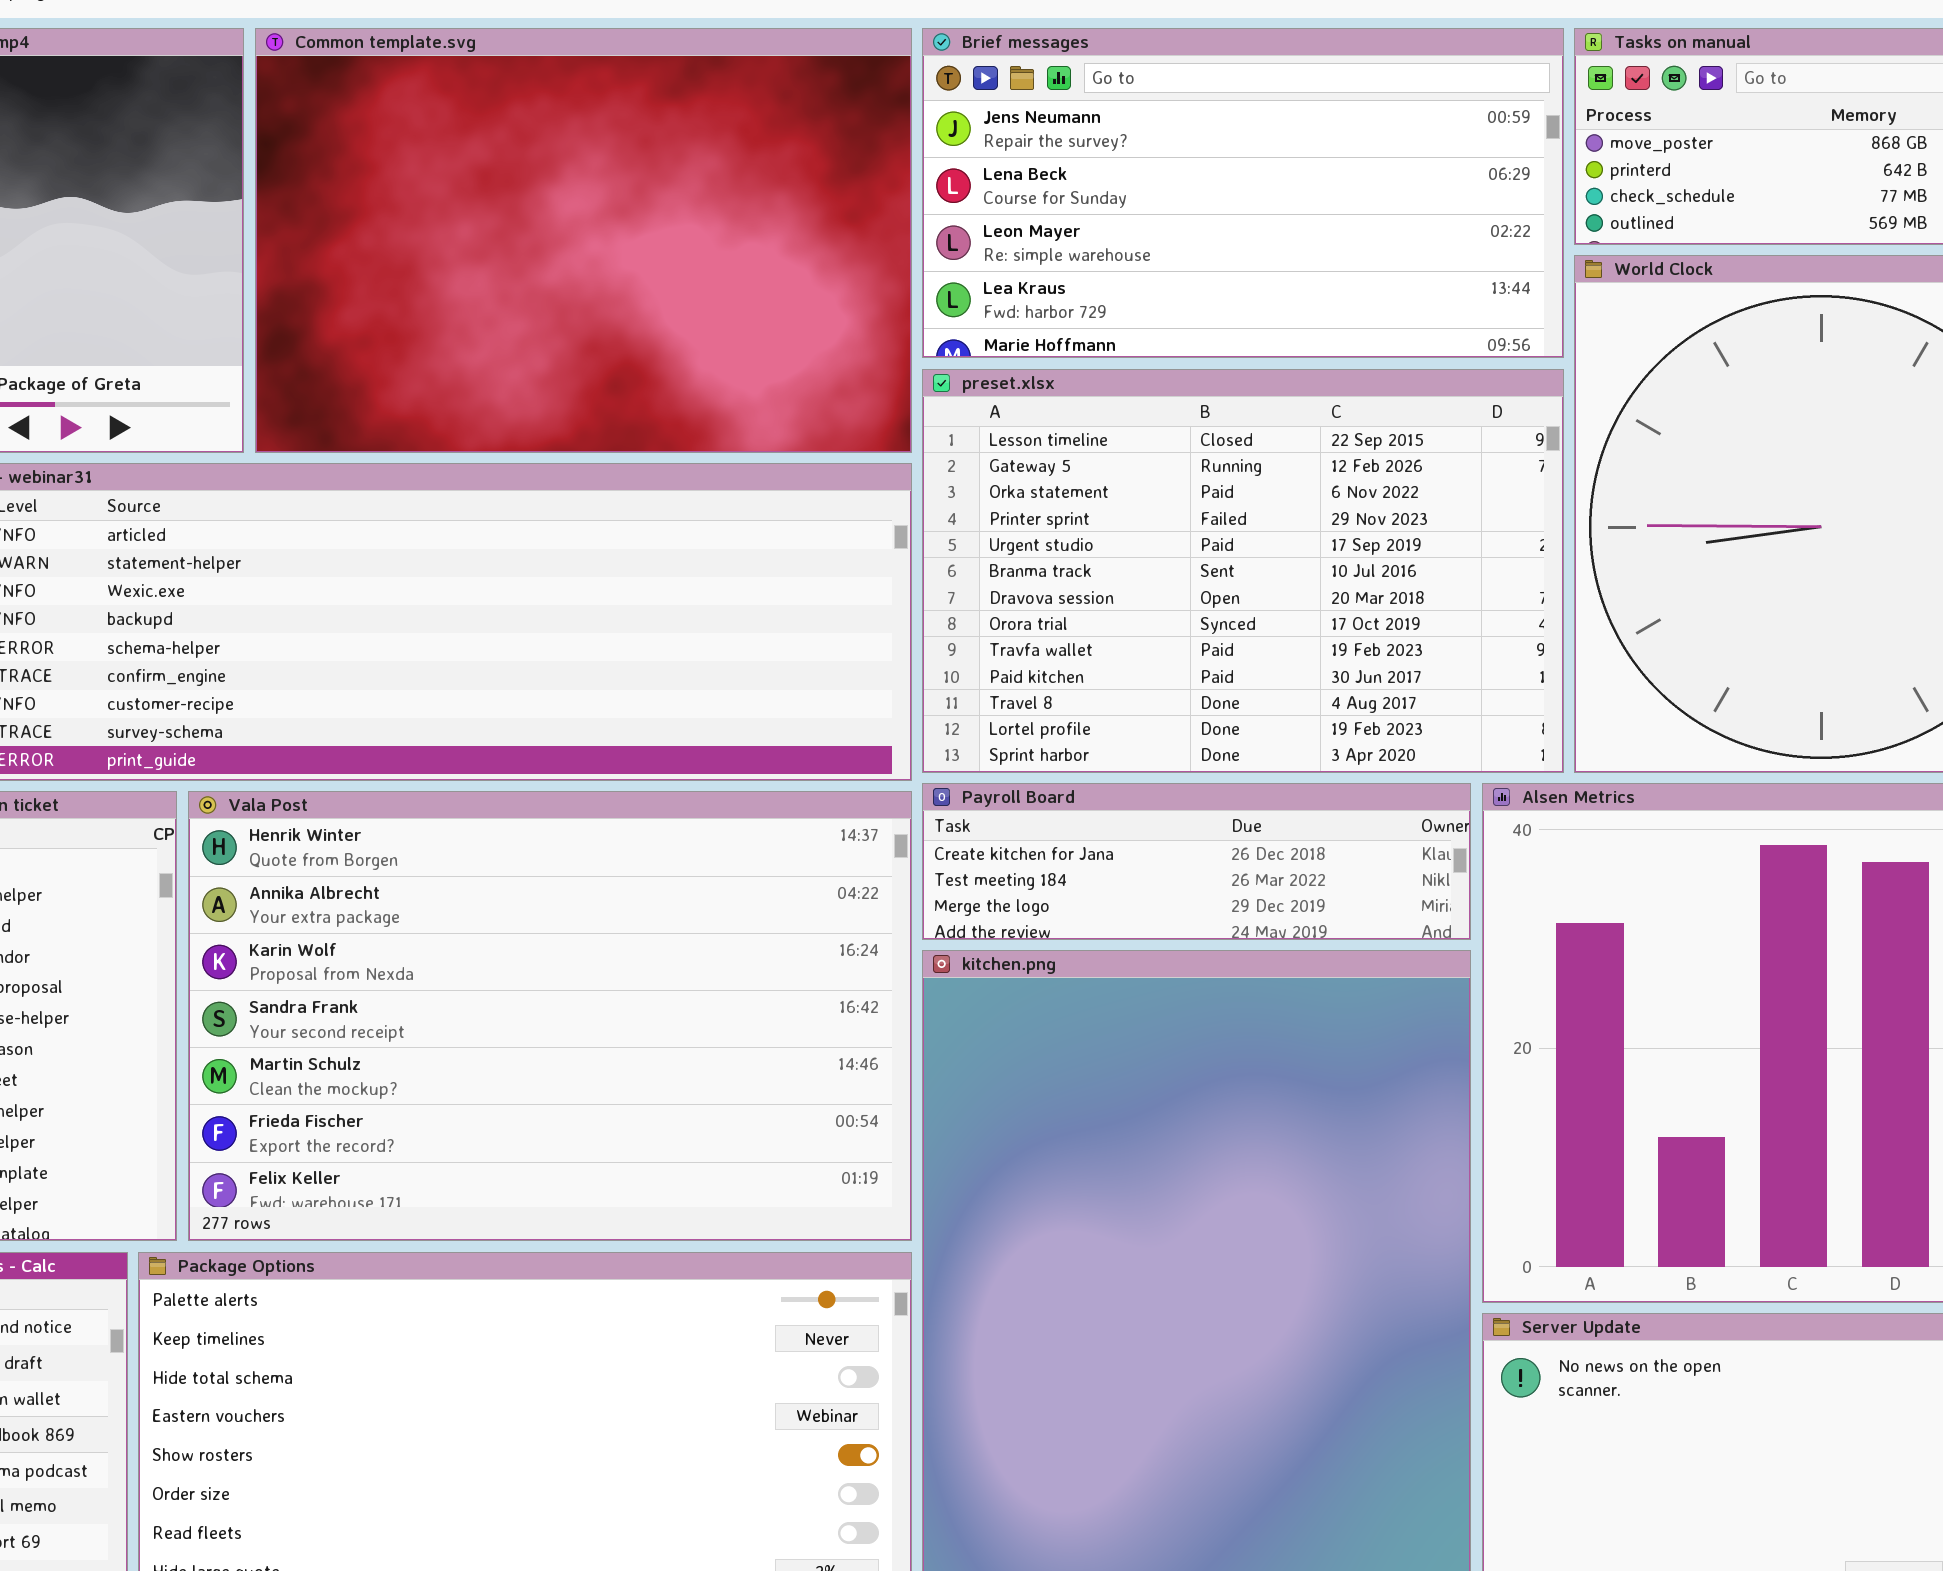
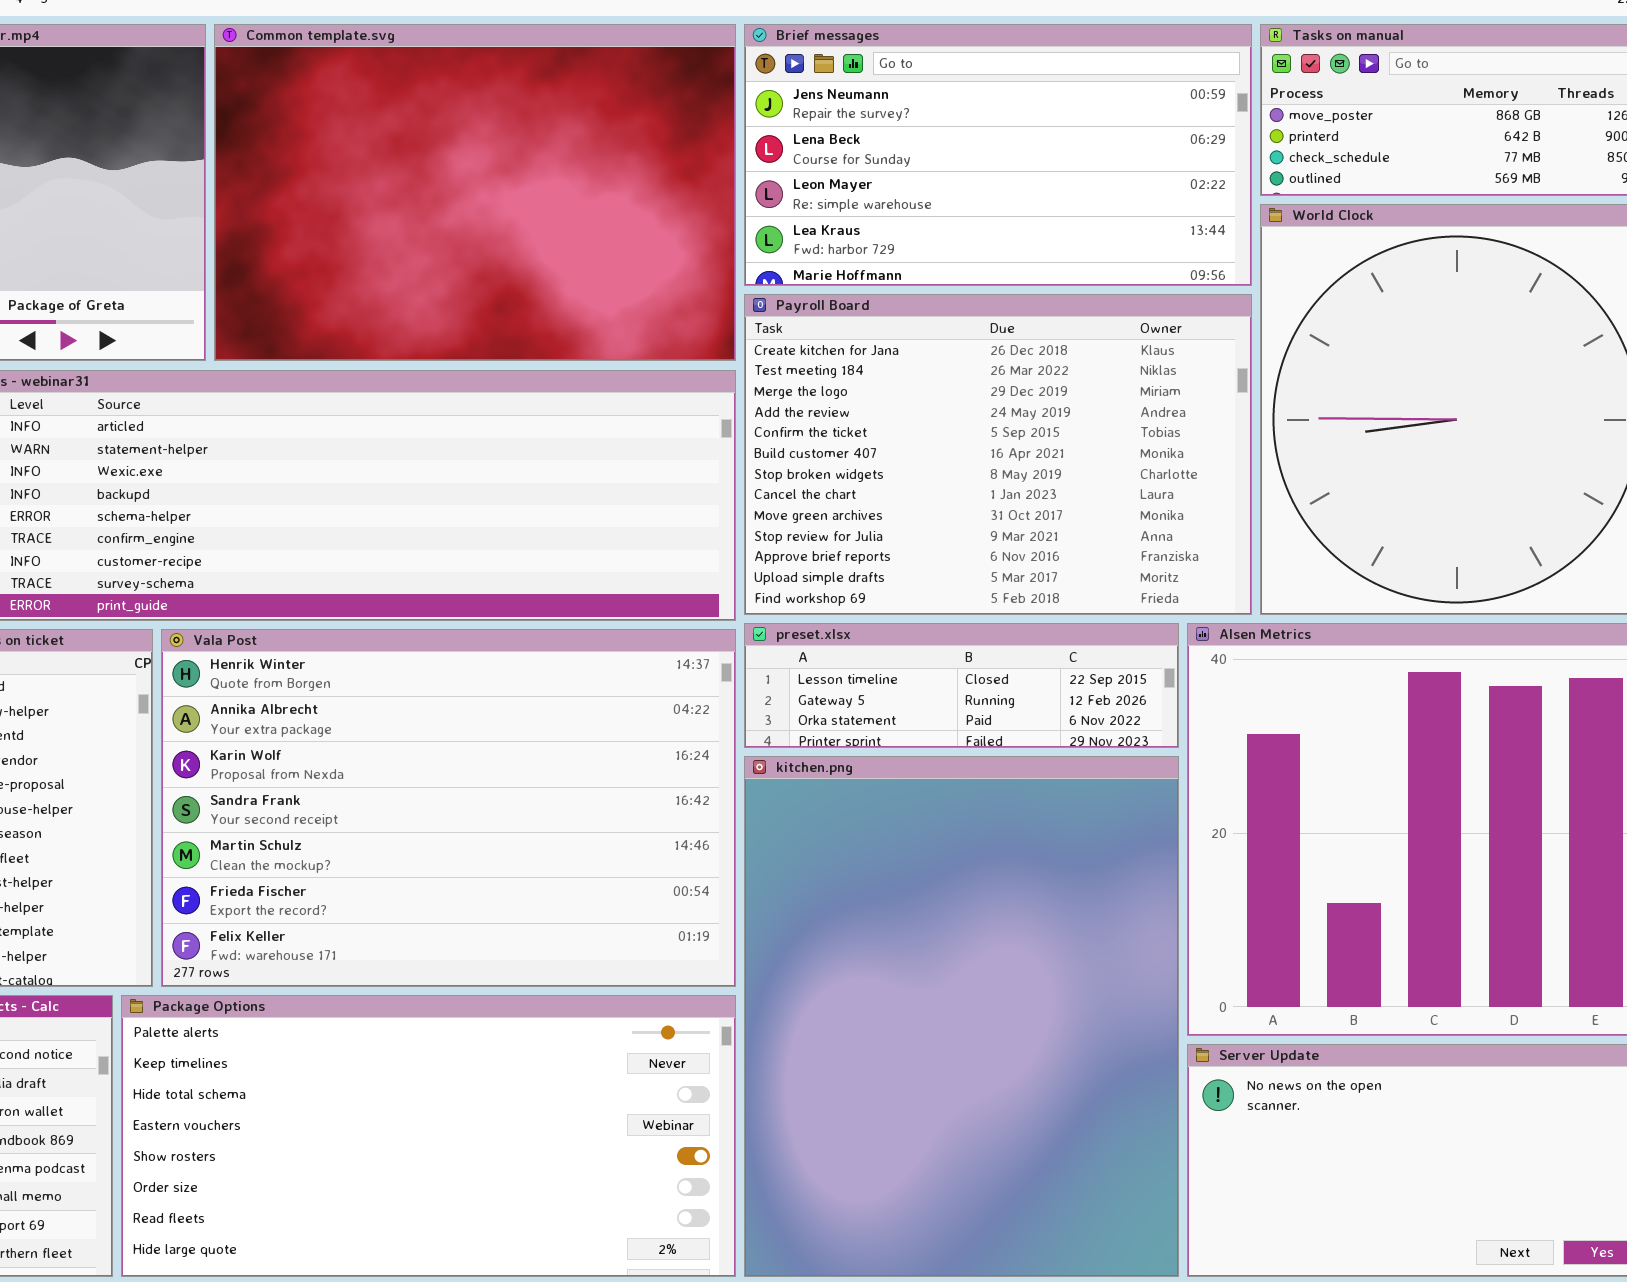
preset.xlsx: [922,369,1564,773] -> [744,623,1179,748], moved, resized
Payroll Board: [922,783,1471,940] -> [744,294,1252,615], moved, resized

